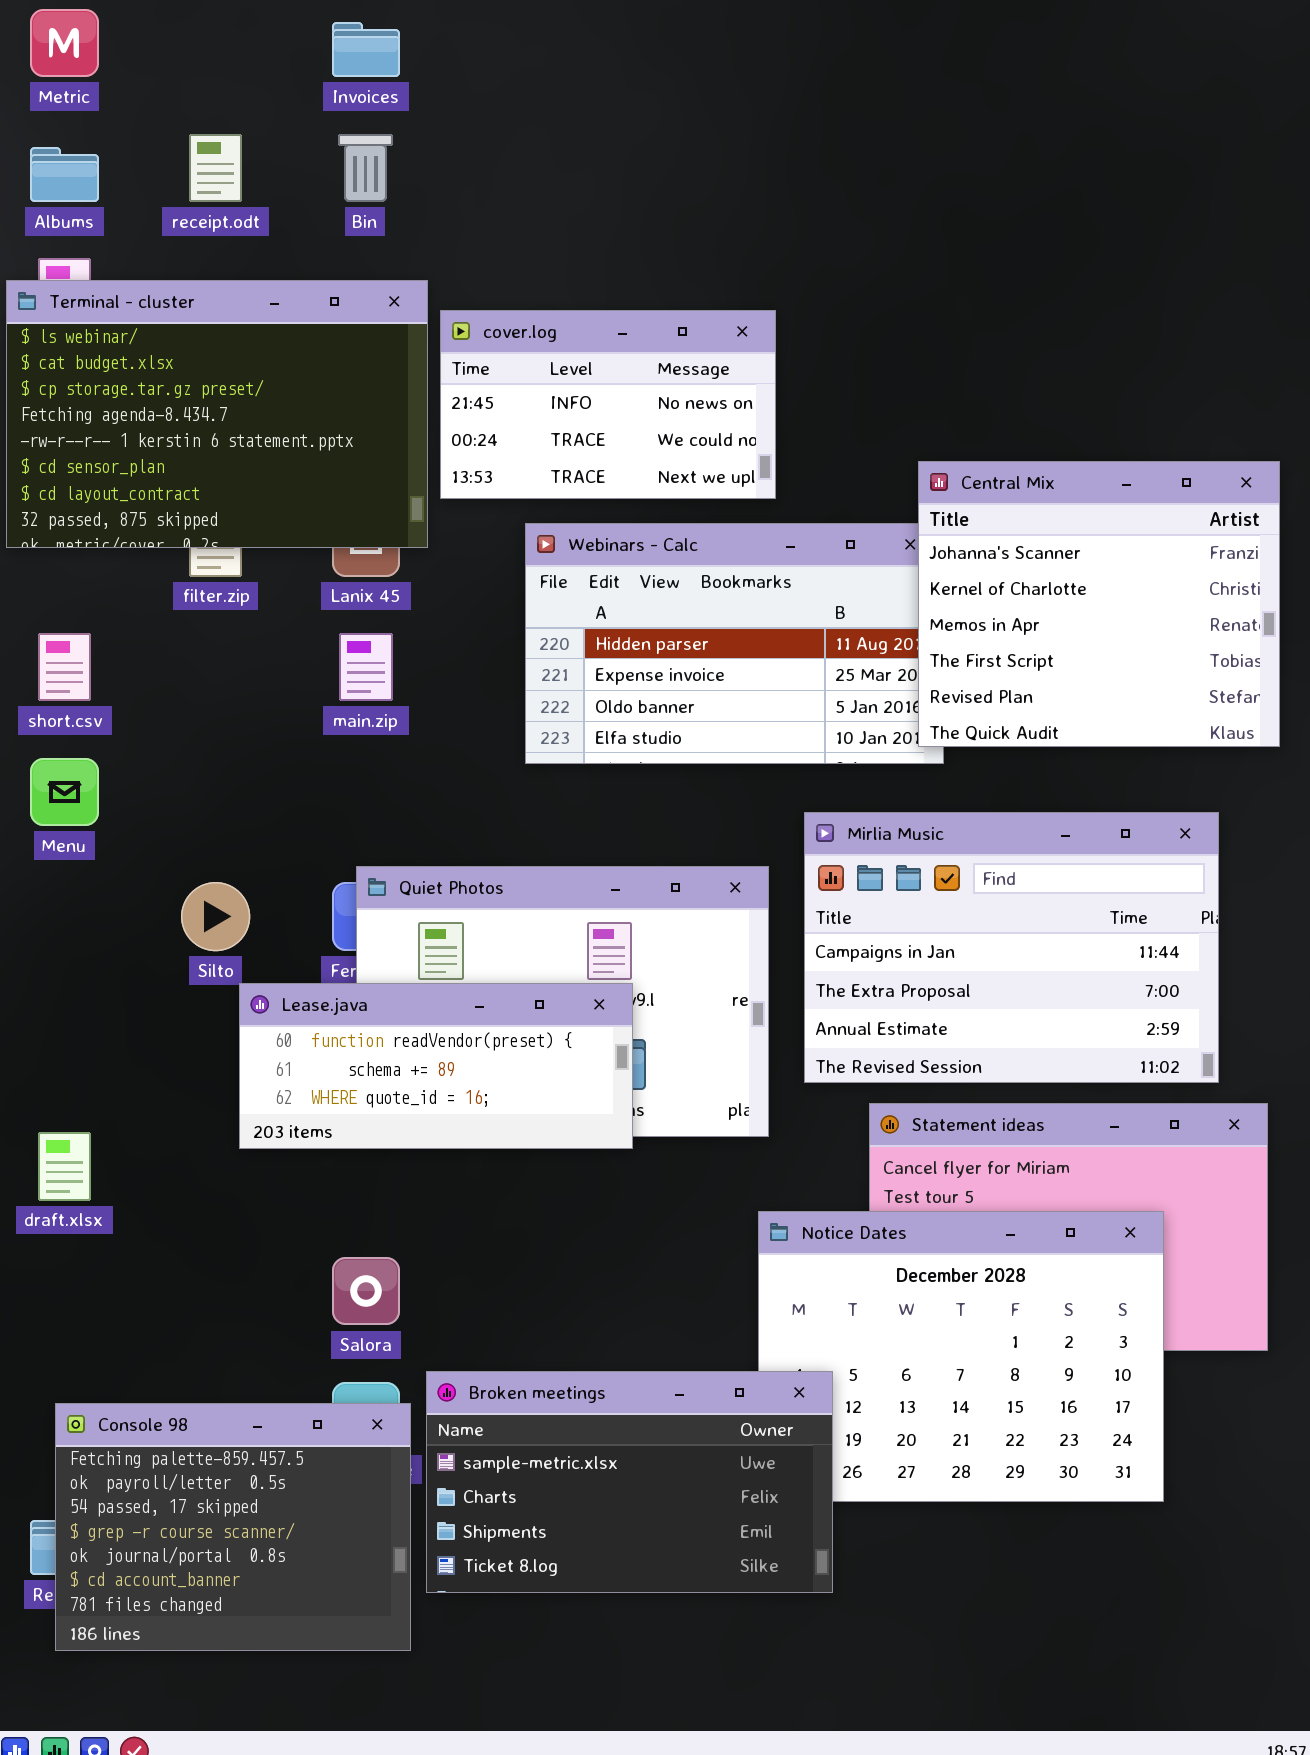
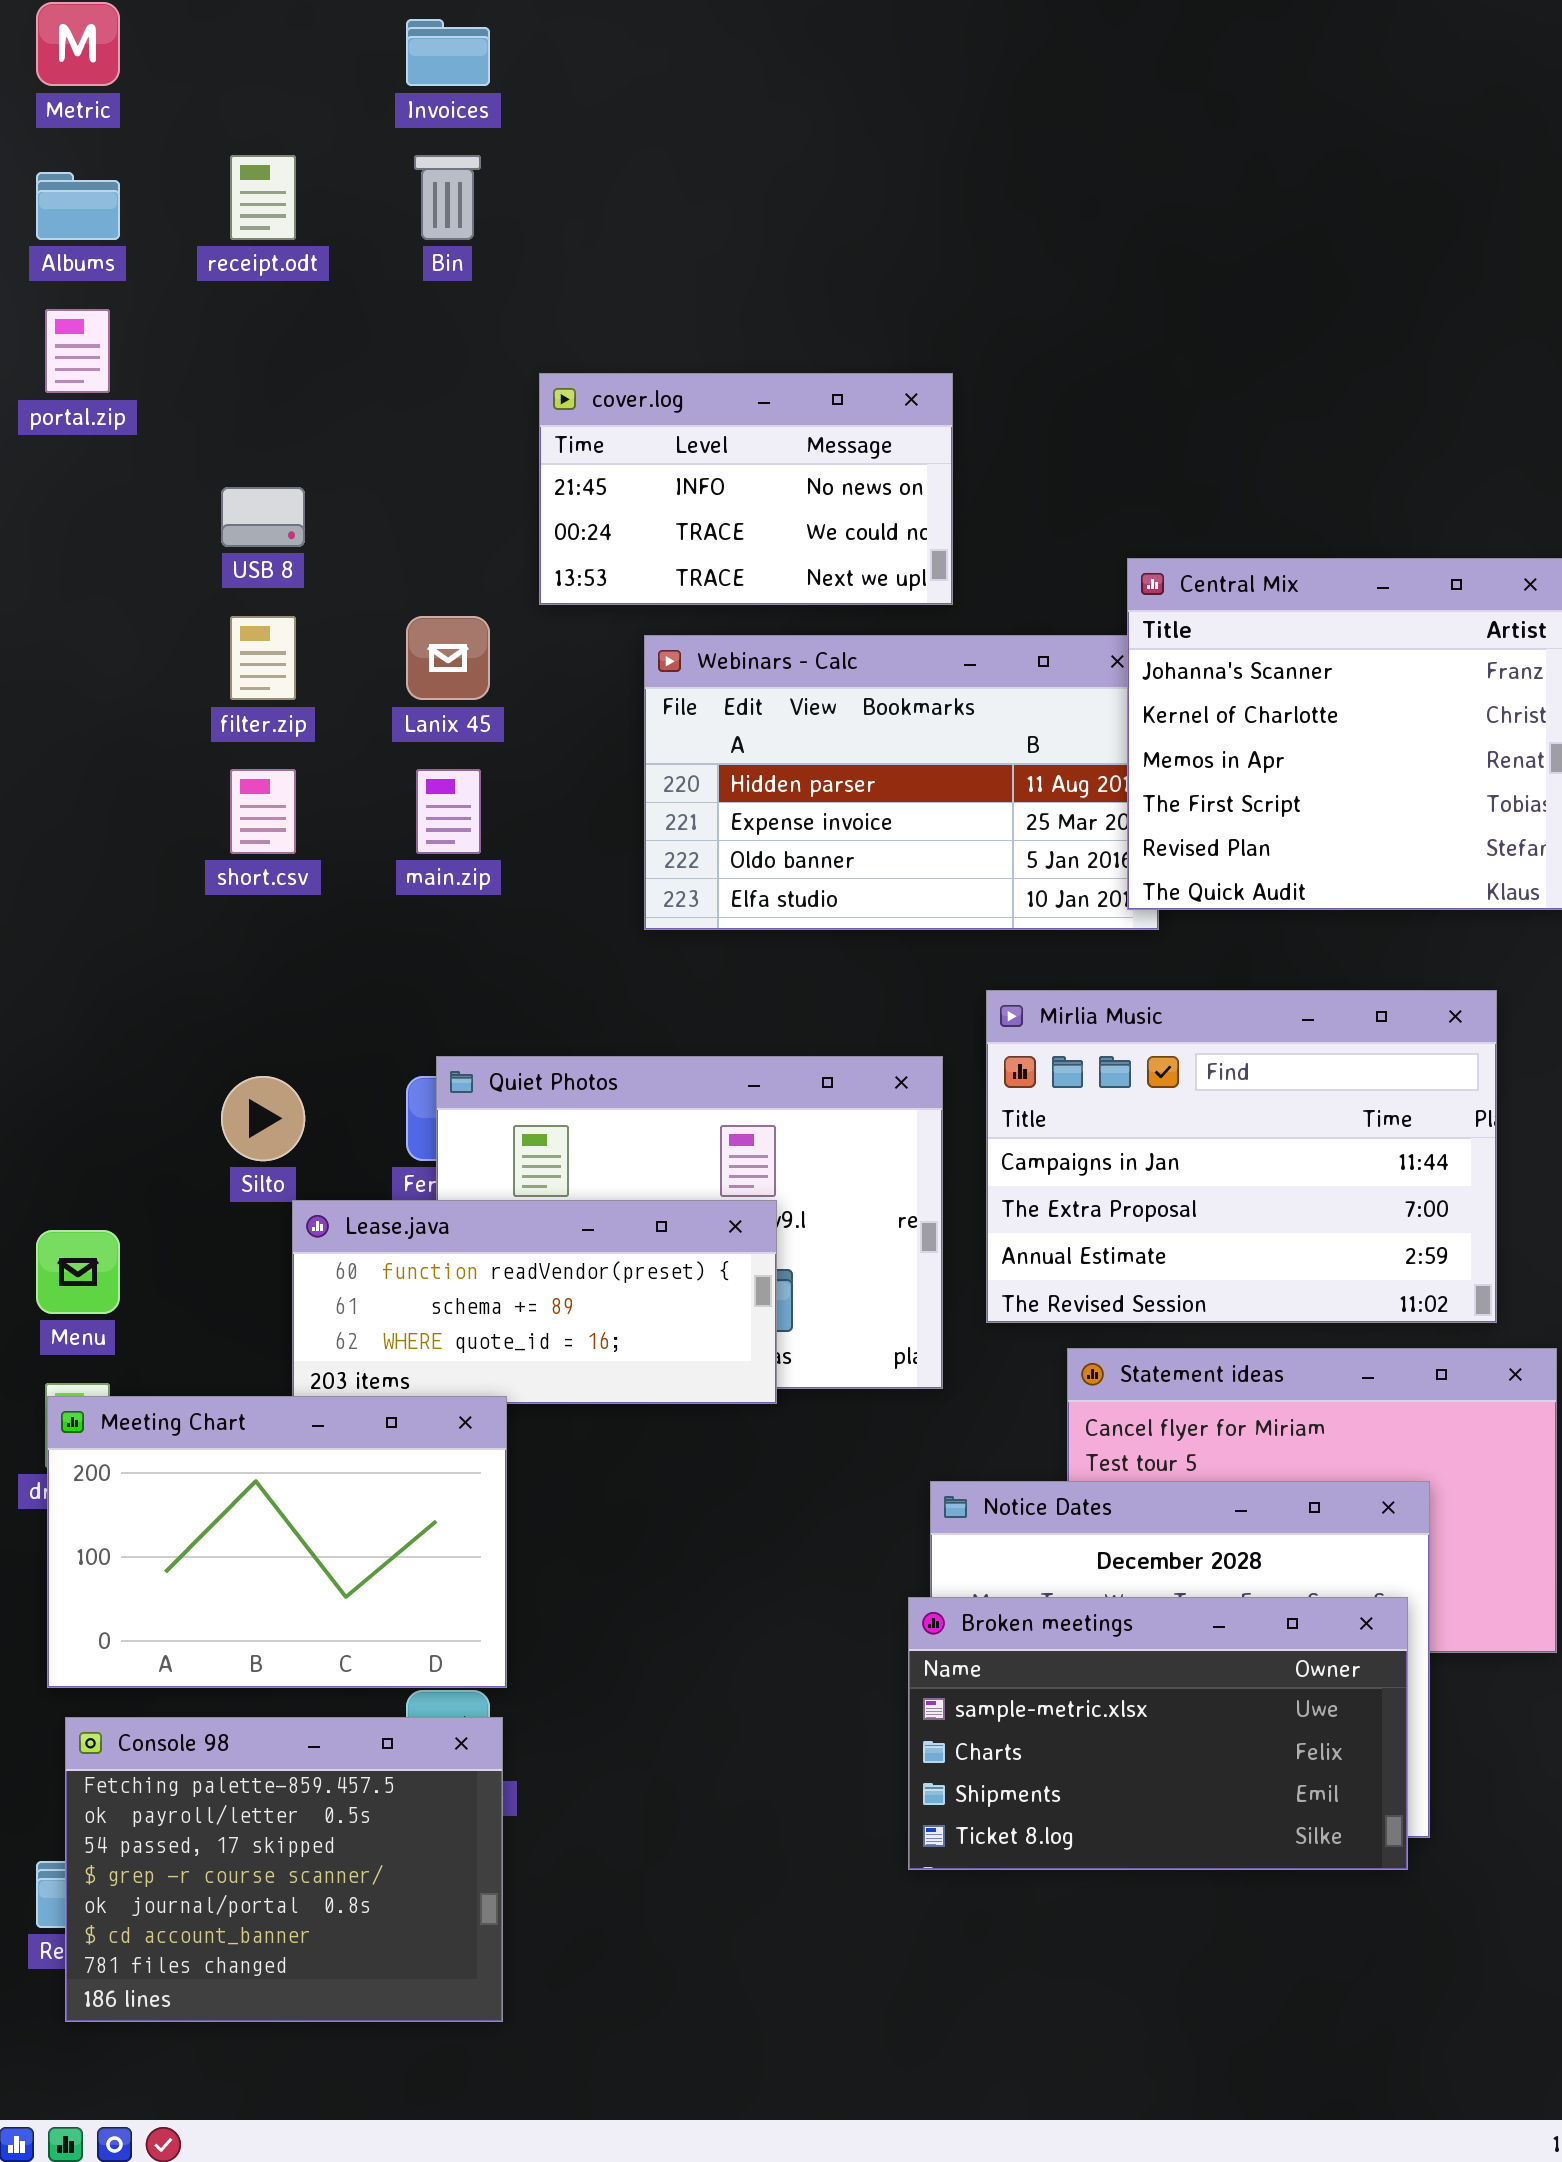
Terminal - cluster: [6,280,428,548] -> none, closed
short.csv: [38,633,91,701] -> [230,769,296,854], moved
Menu: [30,758,99,826] -> [36,1230,120,1314], moved
Meeting Chart: none -> [47,1396,507,1688], opened
Broken meetings: [426,1371,833,1593] -> [908,1597,1408,1870], moved

